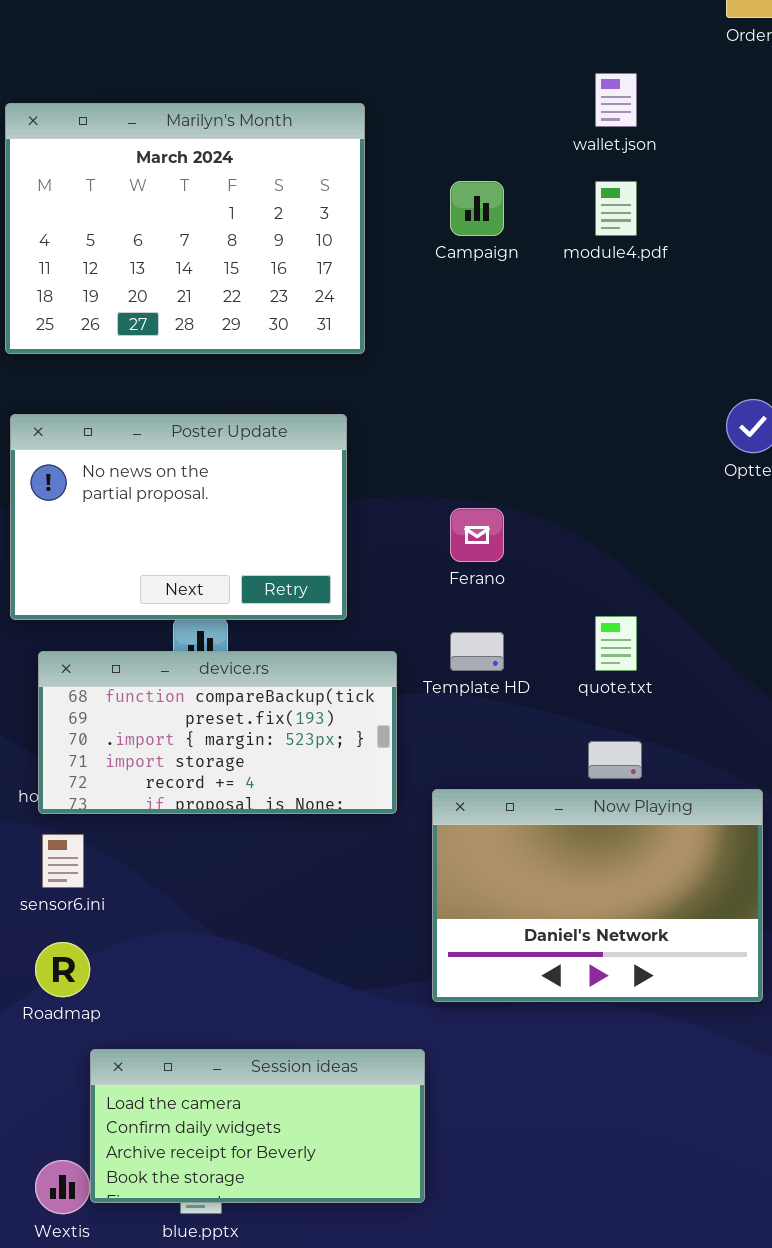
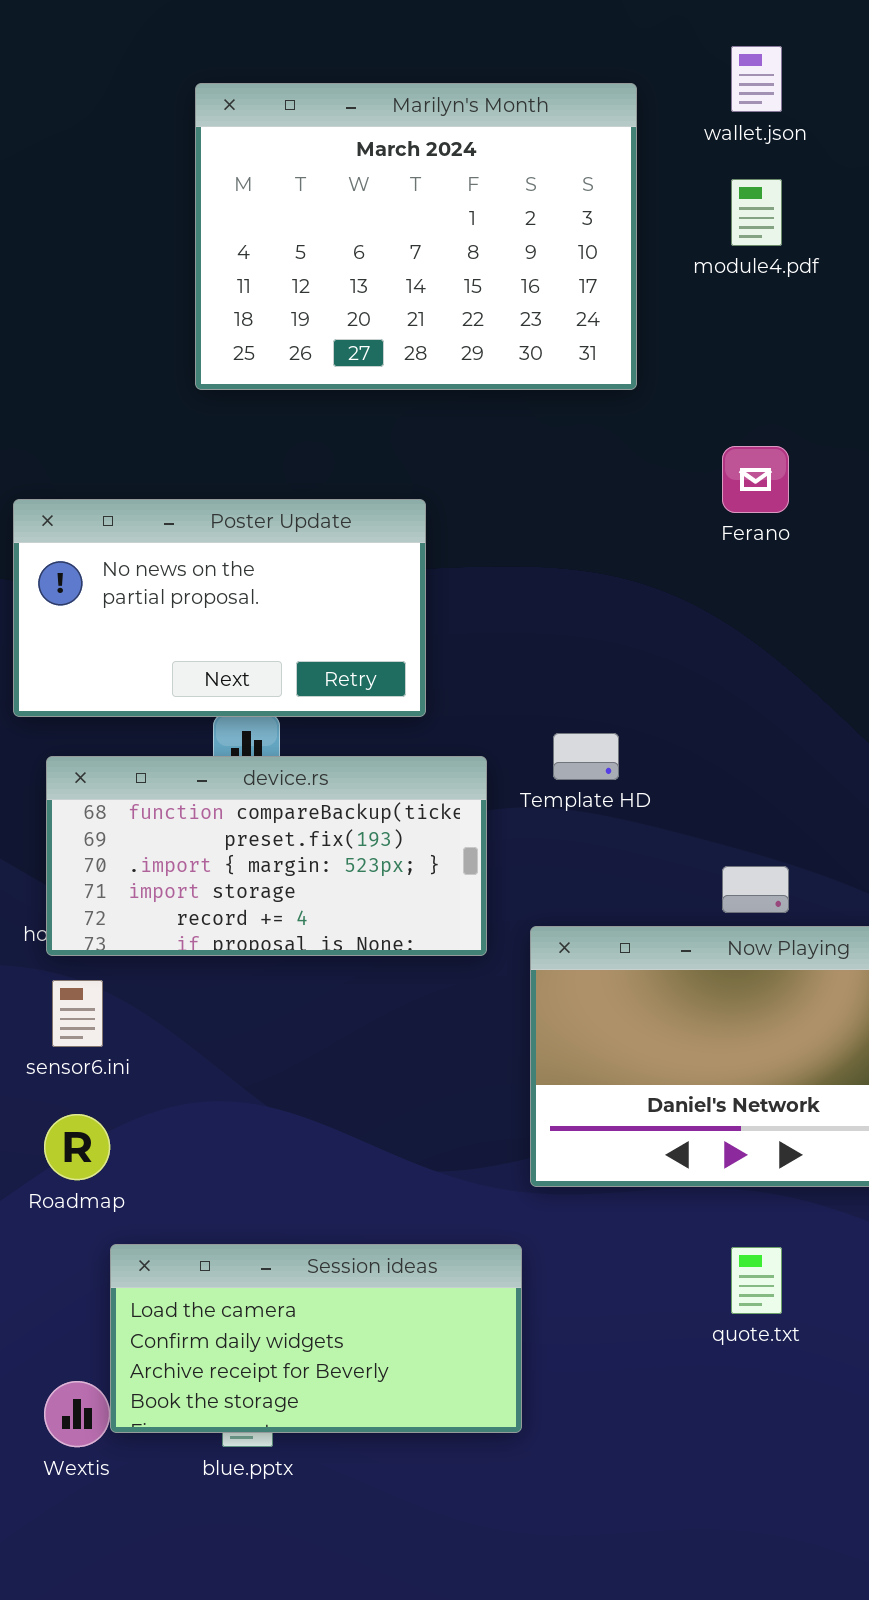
Marilyn's Month: [5,103,365,354] -> [195,83,637,390], moved
Poster Update: [10,414,347,620] -> [13,499,426,717], resized
Ferano: [450,508,504,562] -> [722,446,789,513], moved
quote.txt: [595,616,637,671] -> [731,1247,782,1314], moved

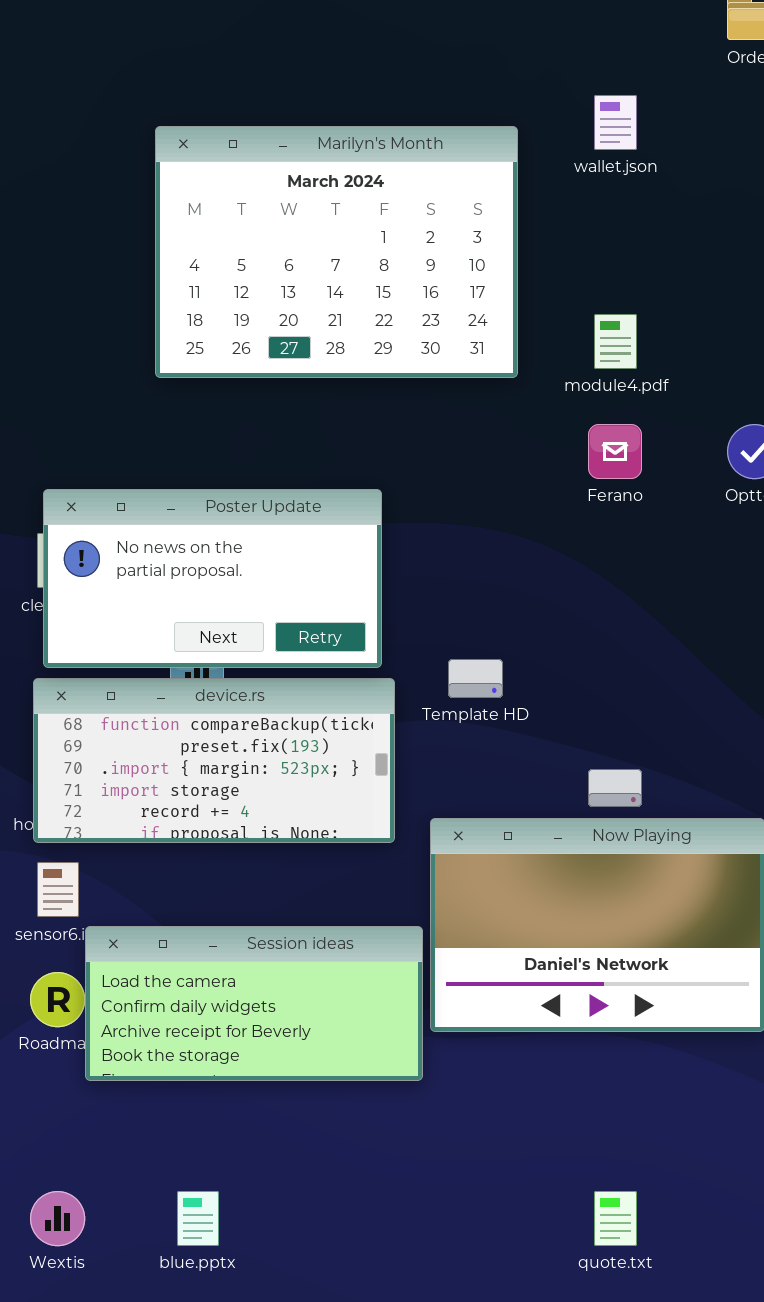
module4.pdf: [731,179,782,246] -> [594,314,637,369], moved
Poster Update: [13,499,426,717] -> [43,489,382,668], moved
Session ideas: [110,1244,522,1433] -> [85,926,423,1081], moved
quote.txt: [731,1247,782,1314] -> [594,1191,637,1246], moved

